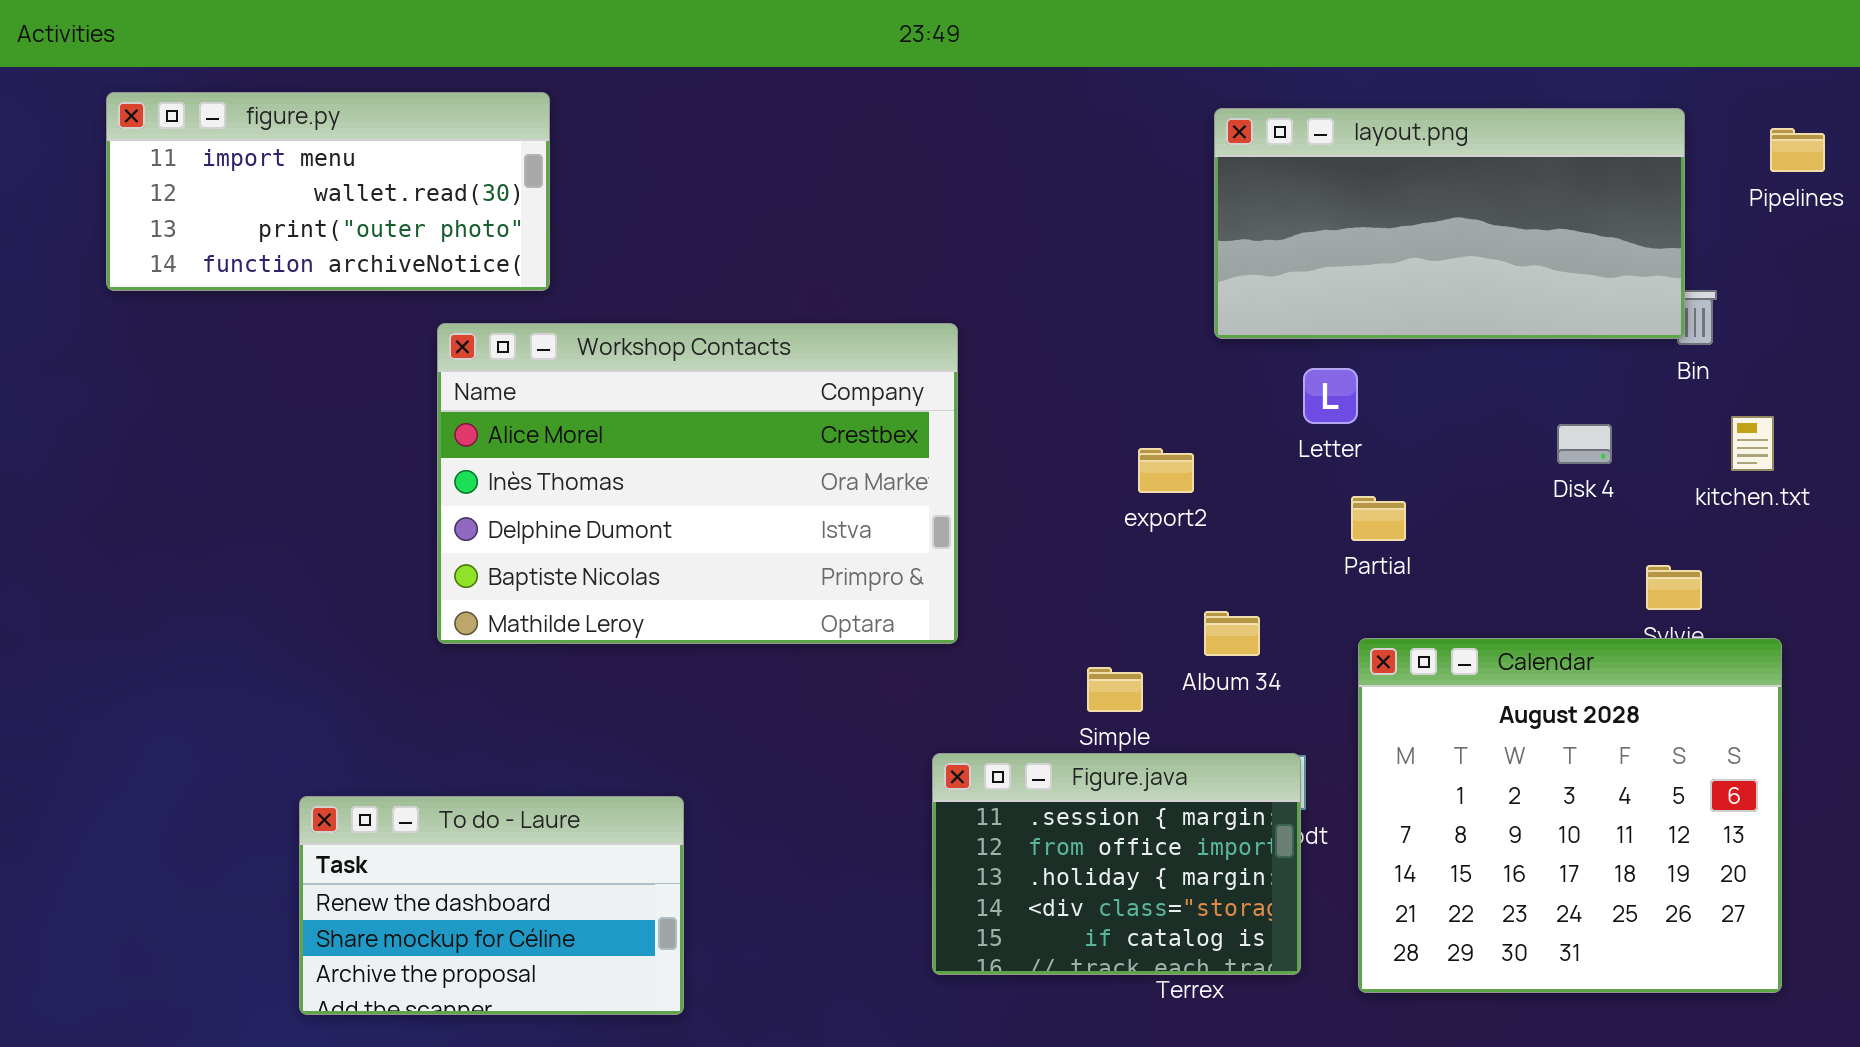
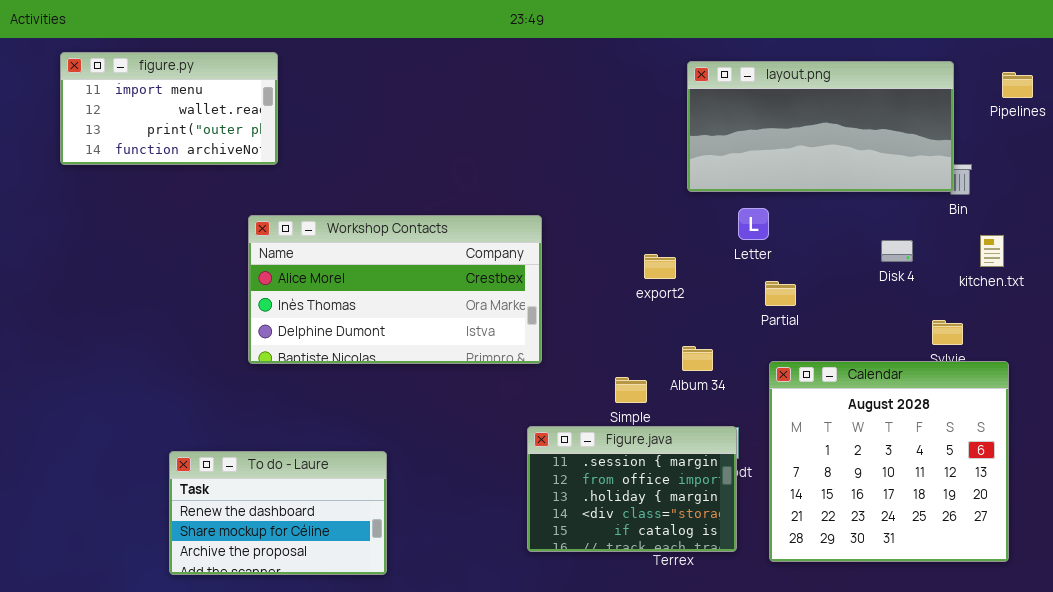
figure.py: [106,92,550,291] -> [60,52,278,165], resized
Workshop Contacts: [437,323,958,644] -> [248,215,542,364], resized

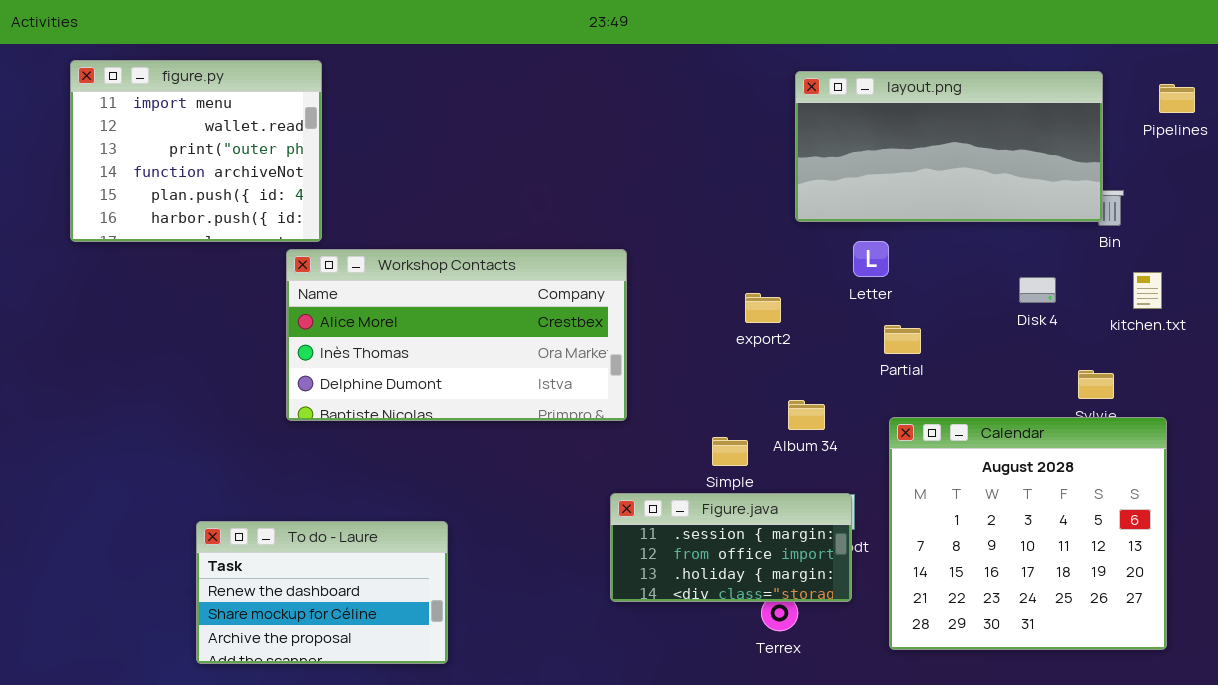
figure.py: [60,52,278,165] -> [70,60,322,242], resized
Figure.java: [527,426,737,552] -> [610,493,852,602], resized

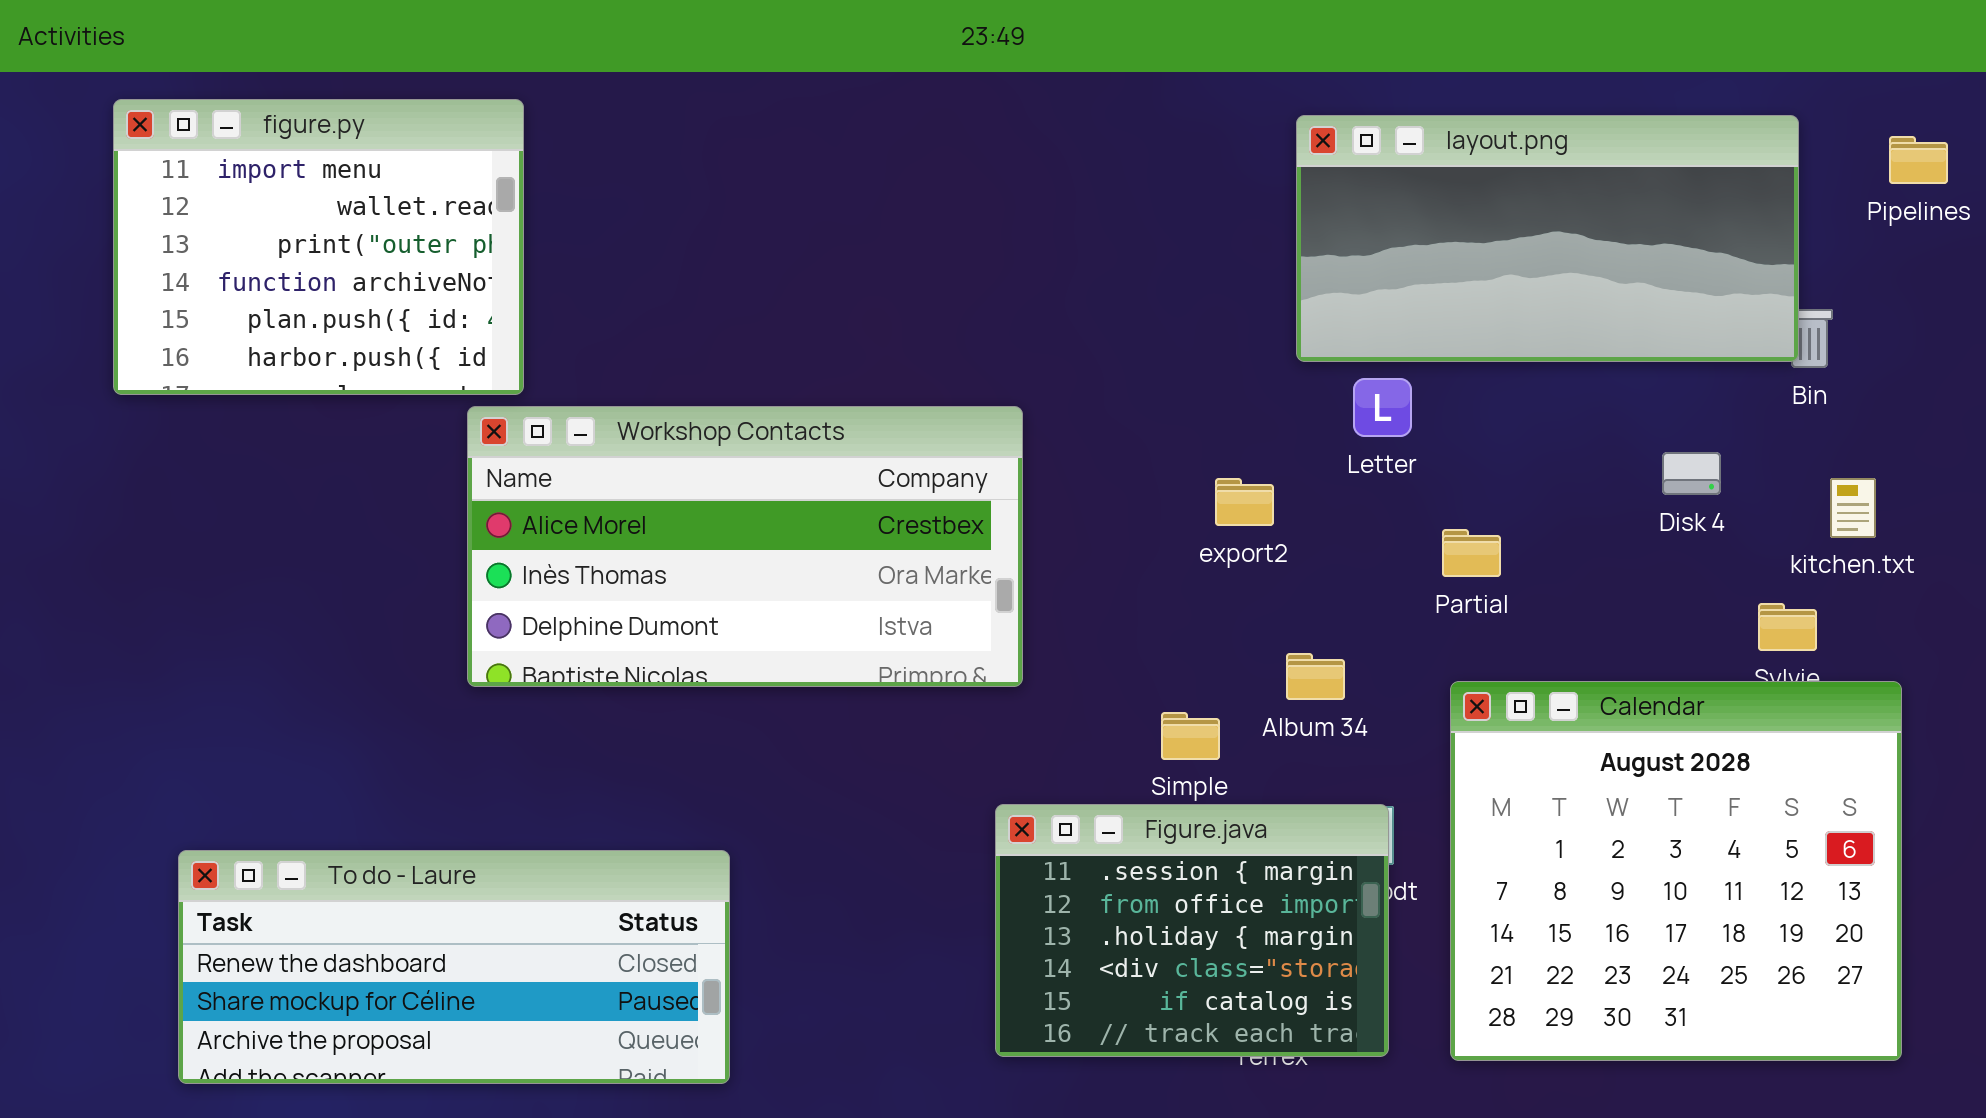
Letter: [853,241,889,277] -> [1353,378,1412,437], moved
kitchen.txt: [1133,272,1162,309] -> [1830,478,1876,538], moved
Figure.java: [610,493,852,602] -> [995,804,1389,1057], resized
To do - Laure: [196,521,448,664] -> [178,850,730,1084], resized

